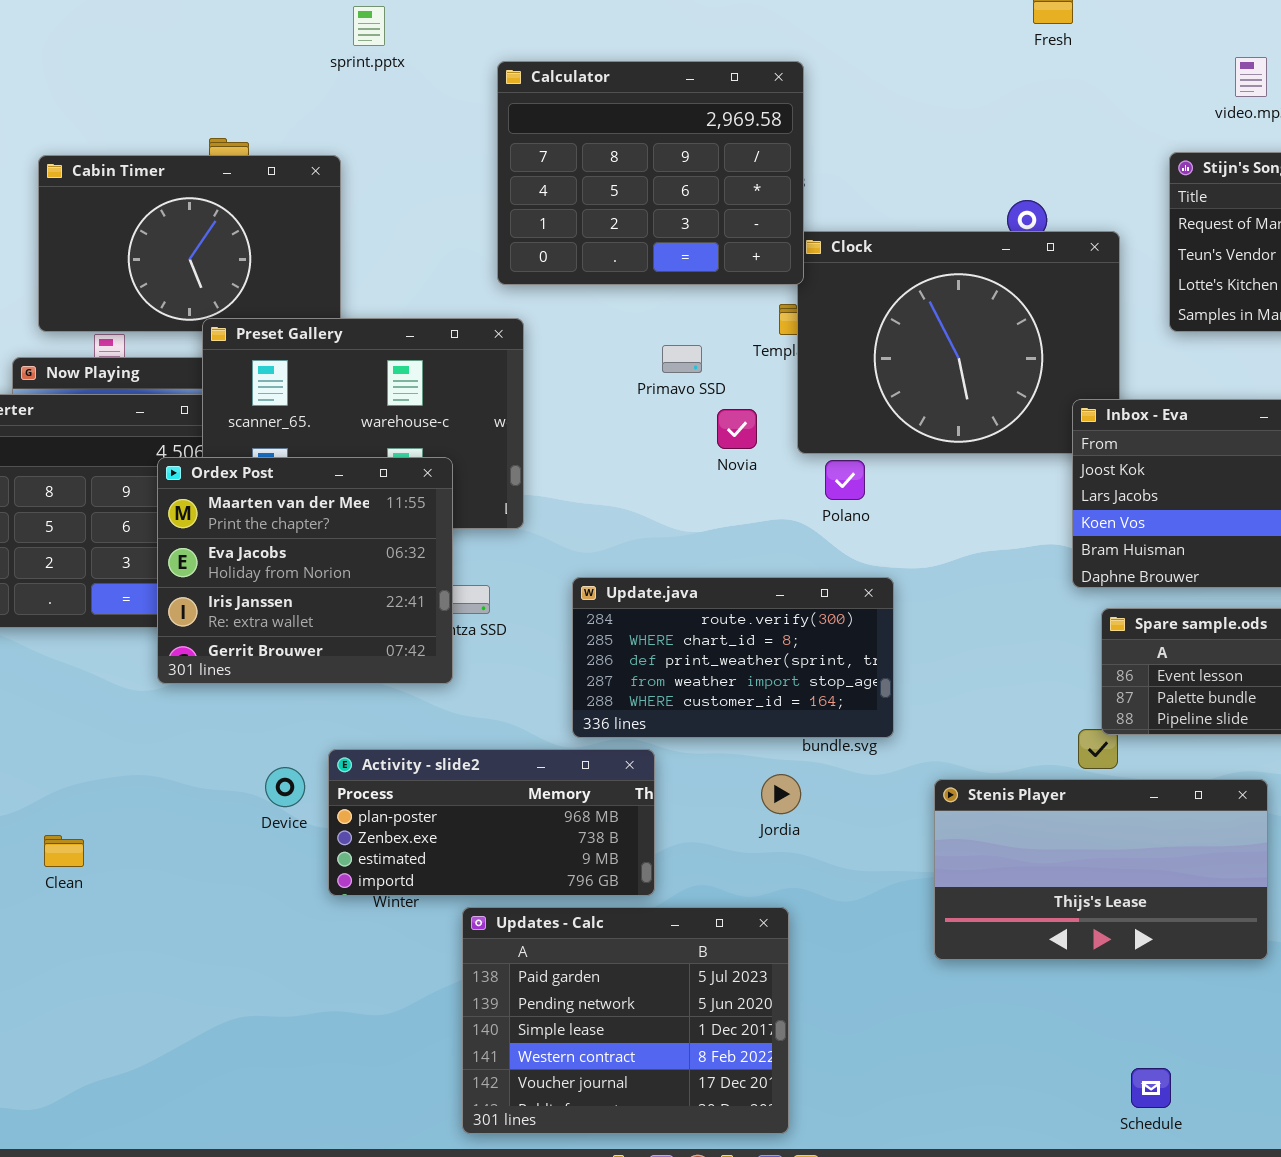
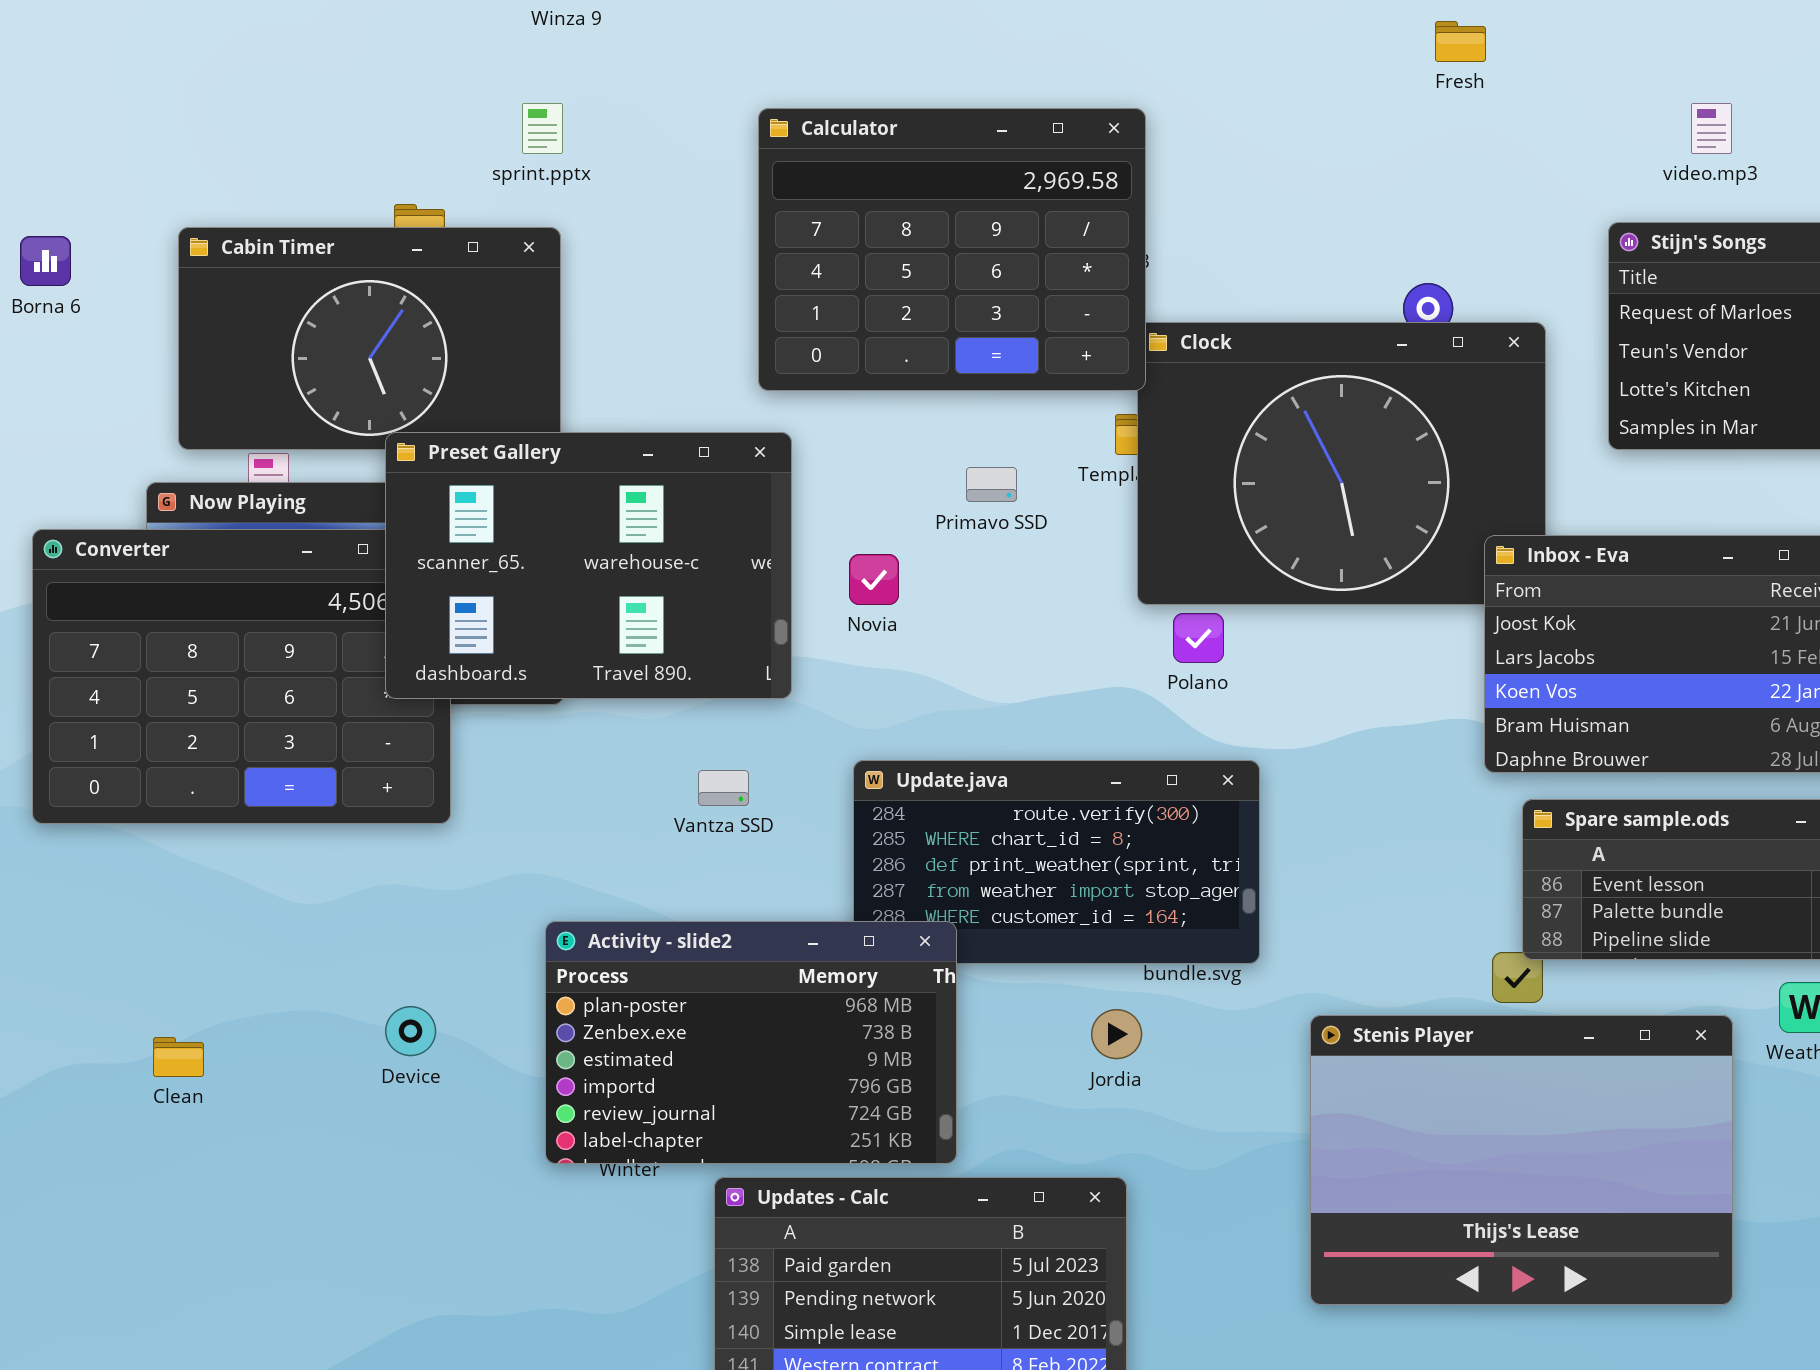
sprint.pptx: [353,6,385,46] -> [522,103,563,154], moved
Novia: [717,409,757,449] -> [849,554,899,605], moved
Ordex Post: [157,457,453,684] -> none, closed
Activity - slide2: [328,749,655,896] -> [545,921,957,1164], resized
Device: [265,767,305,807] -> [385,1006,436,1056], moved
Stenis Player: [934,779,1268,960] -> [1310,1015,1733,1305], resized
Clean: [44,835,84,867] -> [153,1037,204,1077], moved

